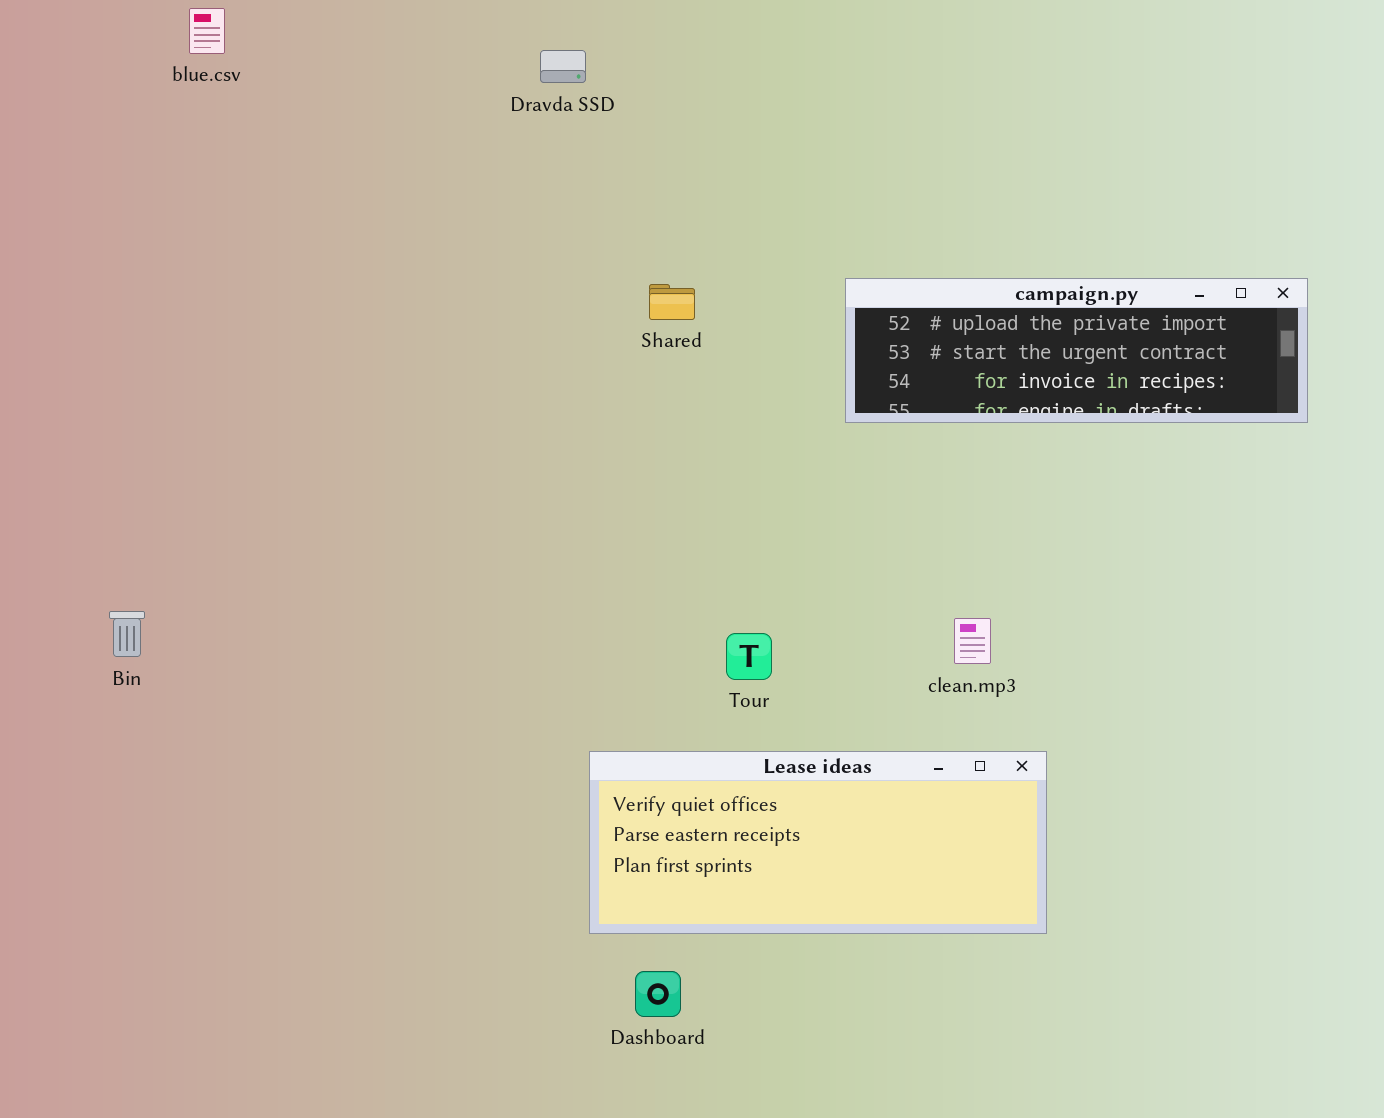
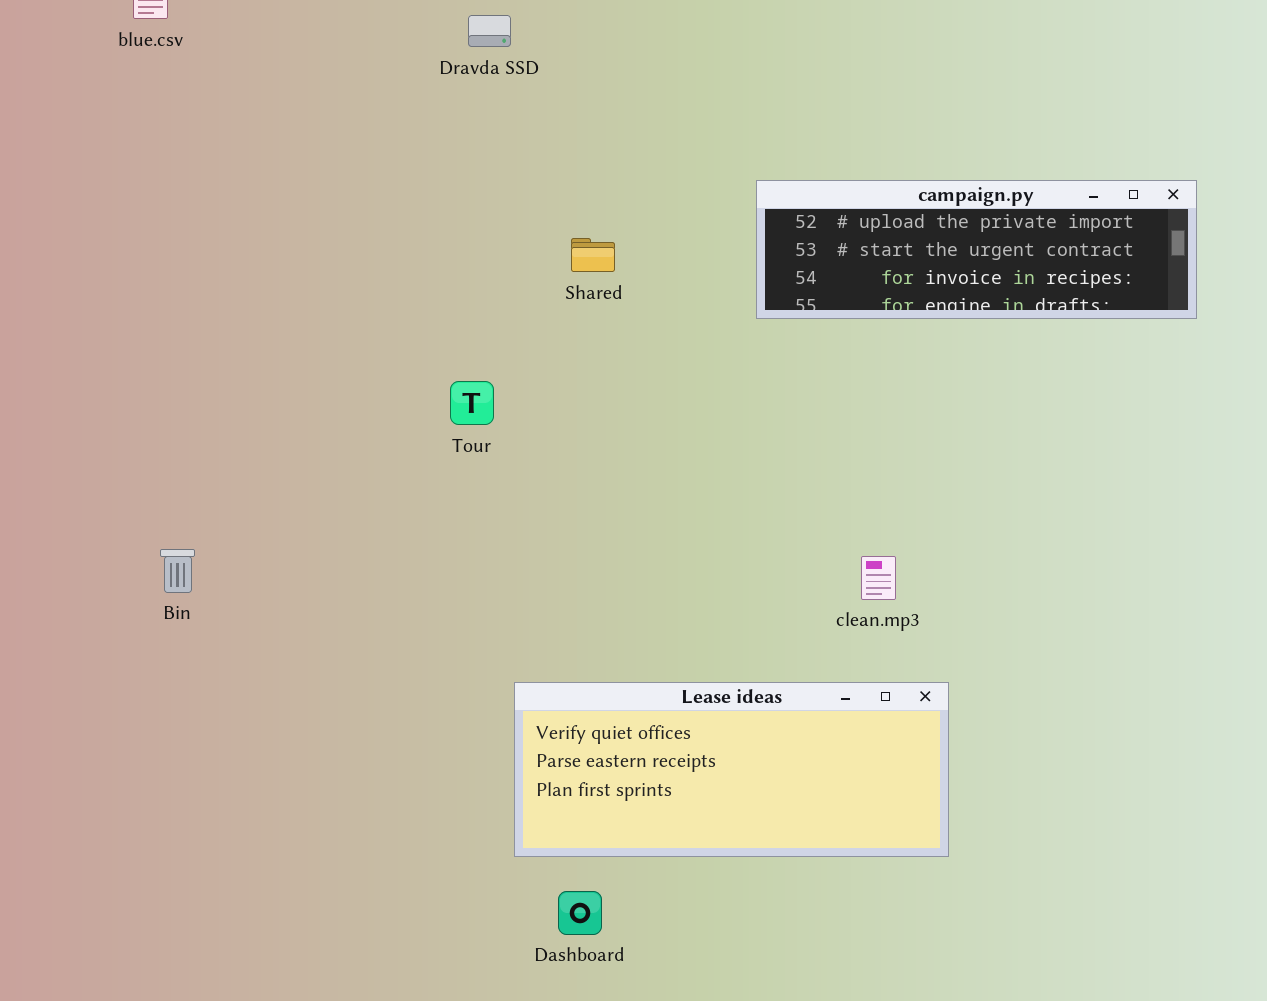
campaign.py: [845,278,1308,423] -> [756,180,1197,319], moved
Bin: [109,611,145,657] -> [160,549,195,593], moved
Tour: [726,633,772,680] -> [450,381,494,425], moved

